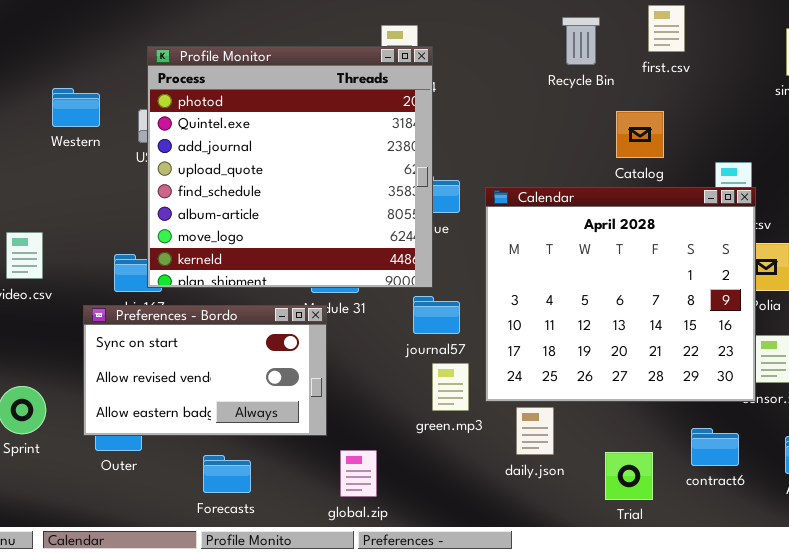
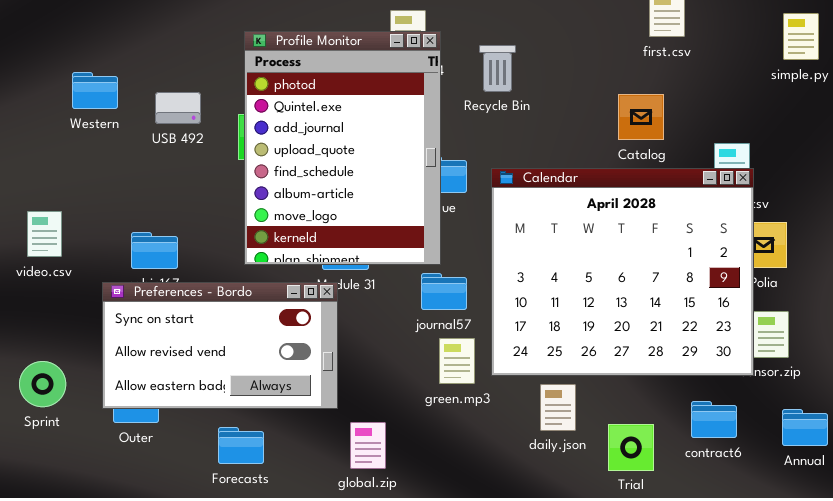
Recycle Bin: [562,17,600,65] -> [479,45,516,92], moved
Profile Monitor: [147,46,433,288] -> [244,31,441,265], resized
daily.json: [516,407,554,455] -> [540,384,576,431], moved

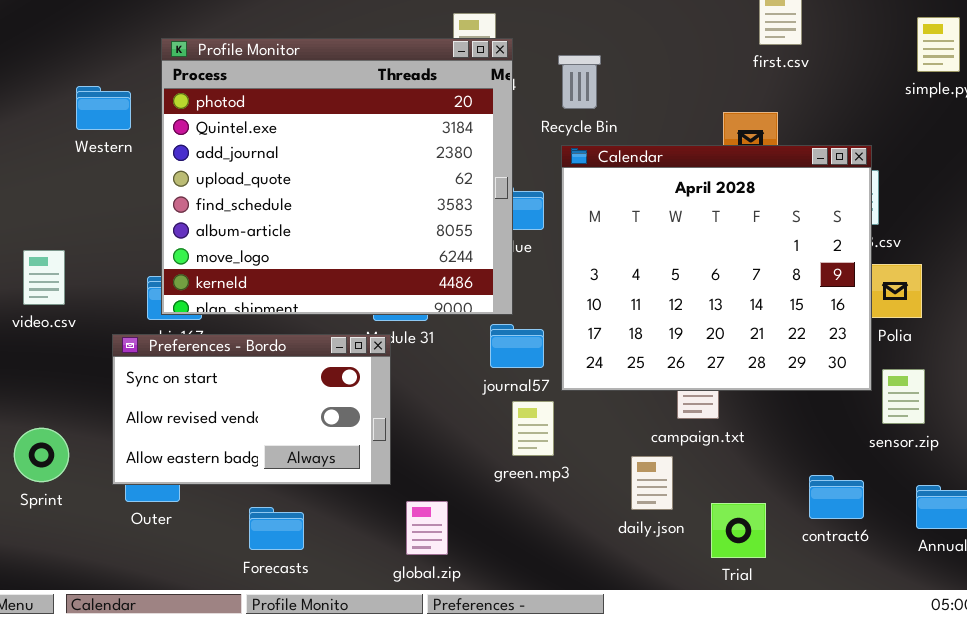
Profile Monitor: [244,31,441,265] -> [161,38,513,315], resized
Calendar: [491,168,754,376] -> [561,145,872,391], moved

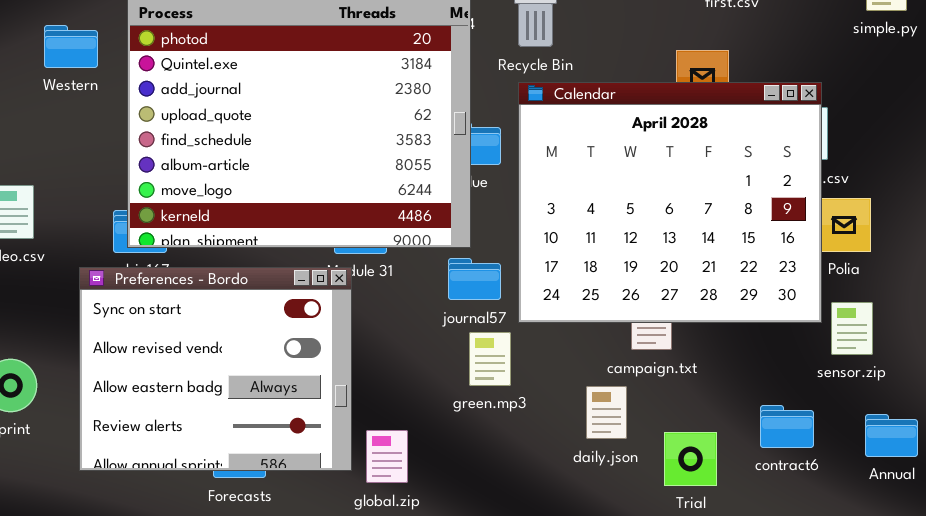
Preferences - Bordo: [112,334,391,485] -> [79,267,352,471], resized

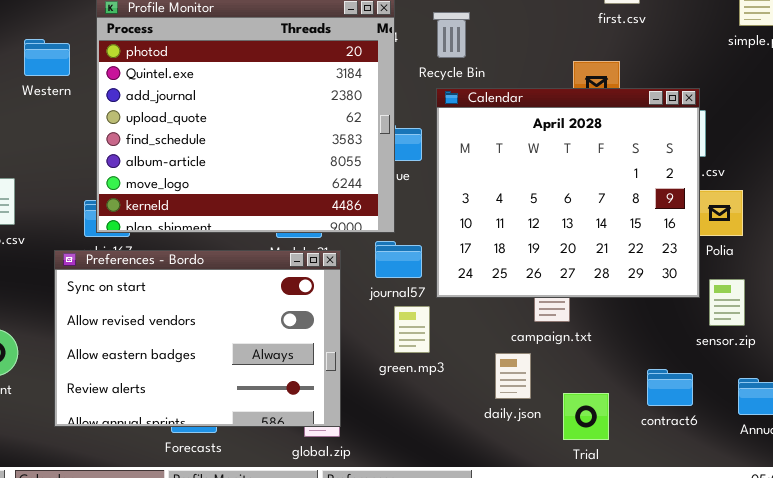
Preferences - Bordo: [79,267,352,471] -> [54,250,341,427], resized

